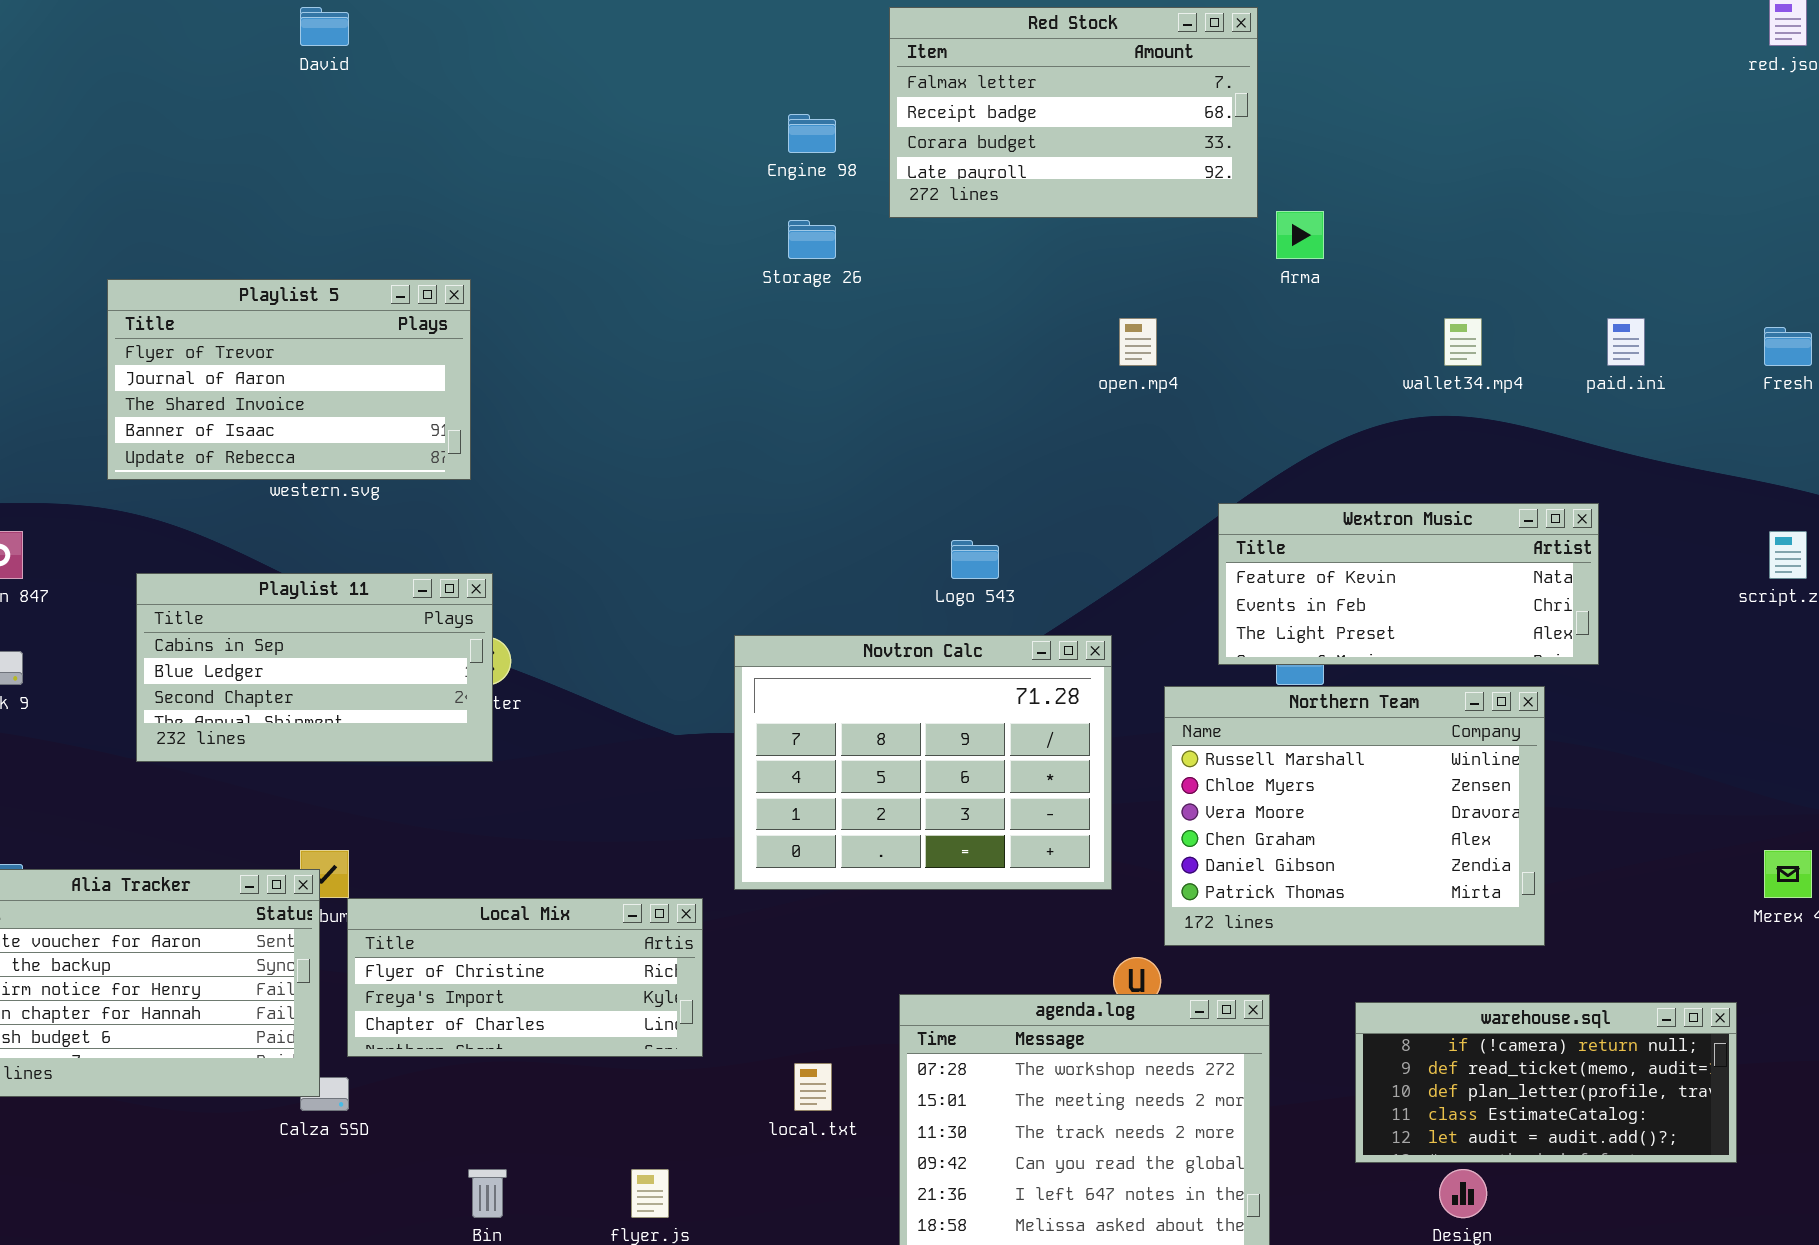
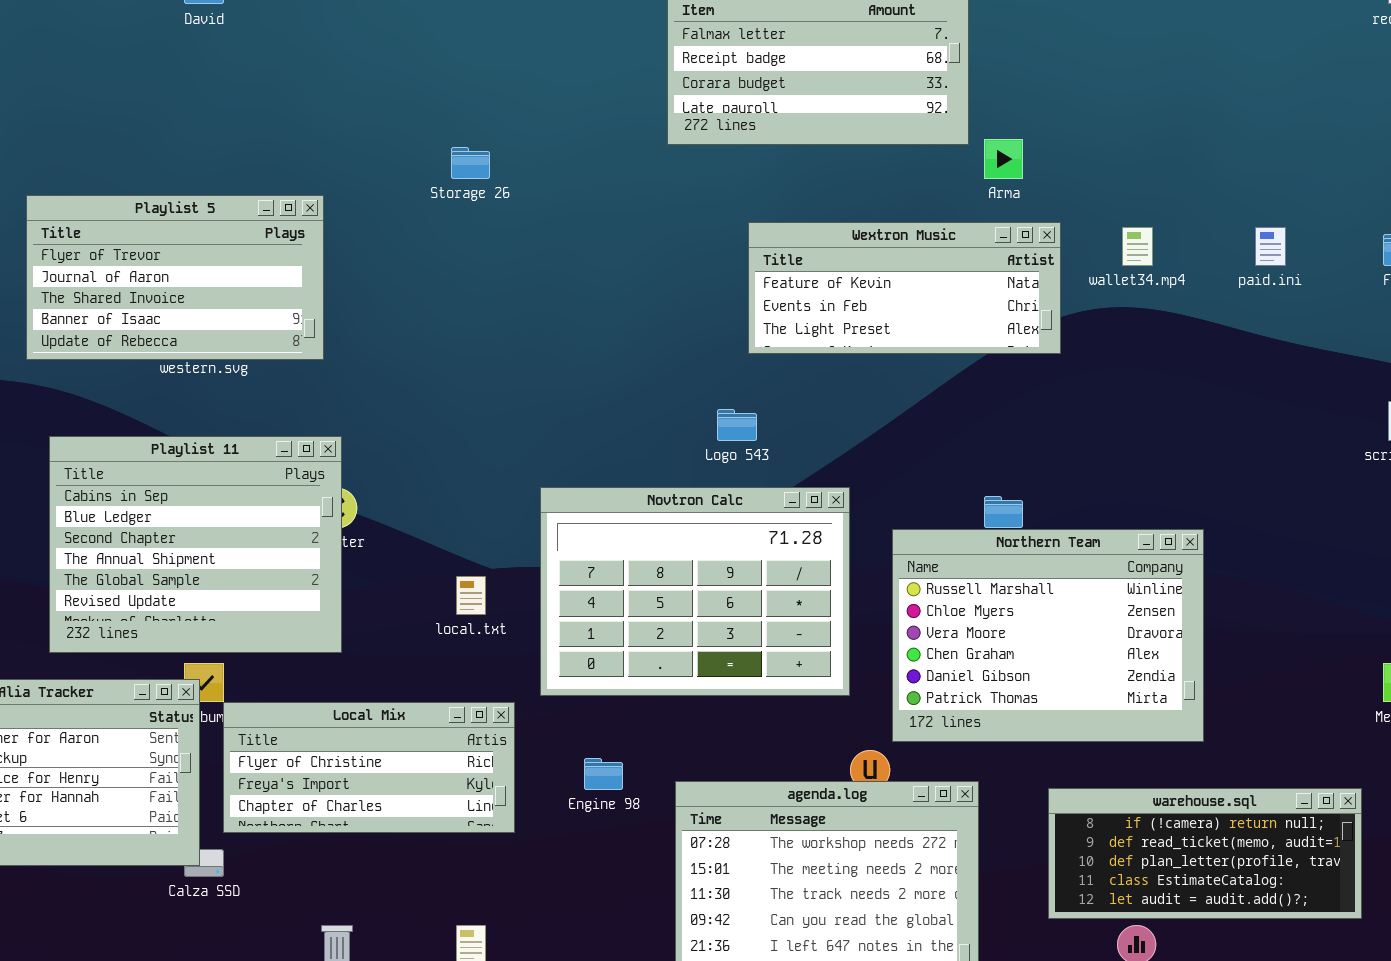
Engine 98: [788,114,836,153] -> [584,758,623,790], moved
Storage 26: [788,220,836,259] -> [451,147,490,179], moved
Wextron Music: [1218,503,1599,665] -> [748,222,1061,354], moved
Playlist 11: [136,573,493,762] -> [49,436,342,653], resized
local.txt: [794,1063,832,1111] -> [456,576,486,615], moved

